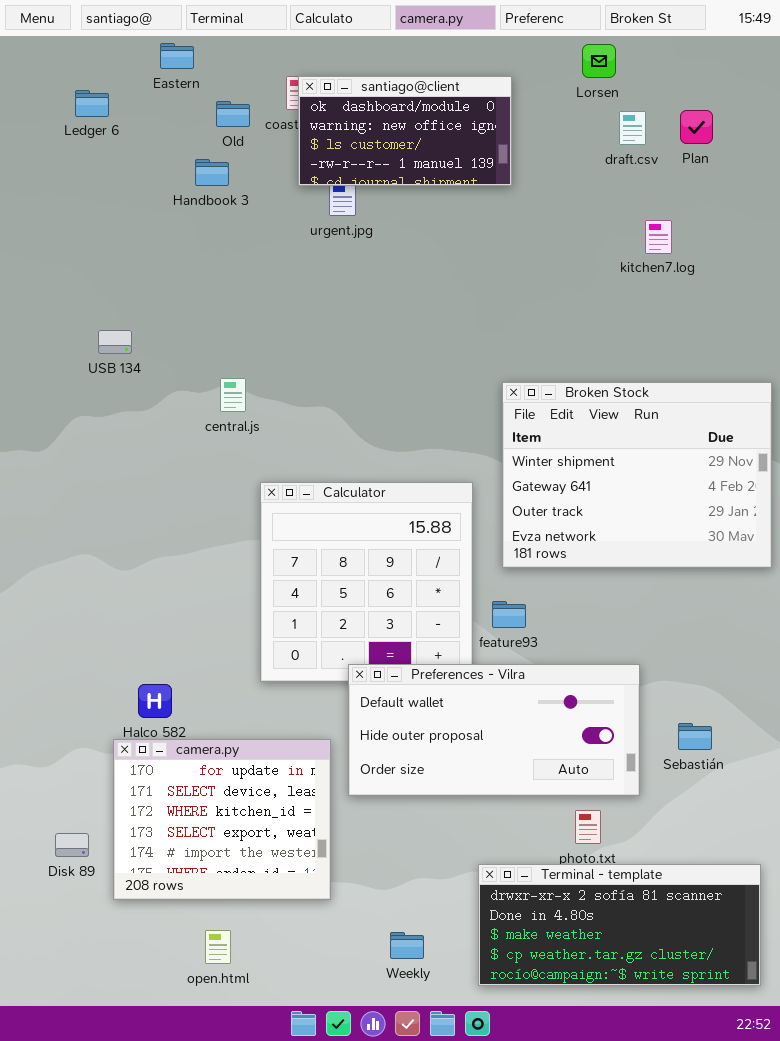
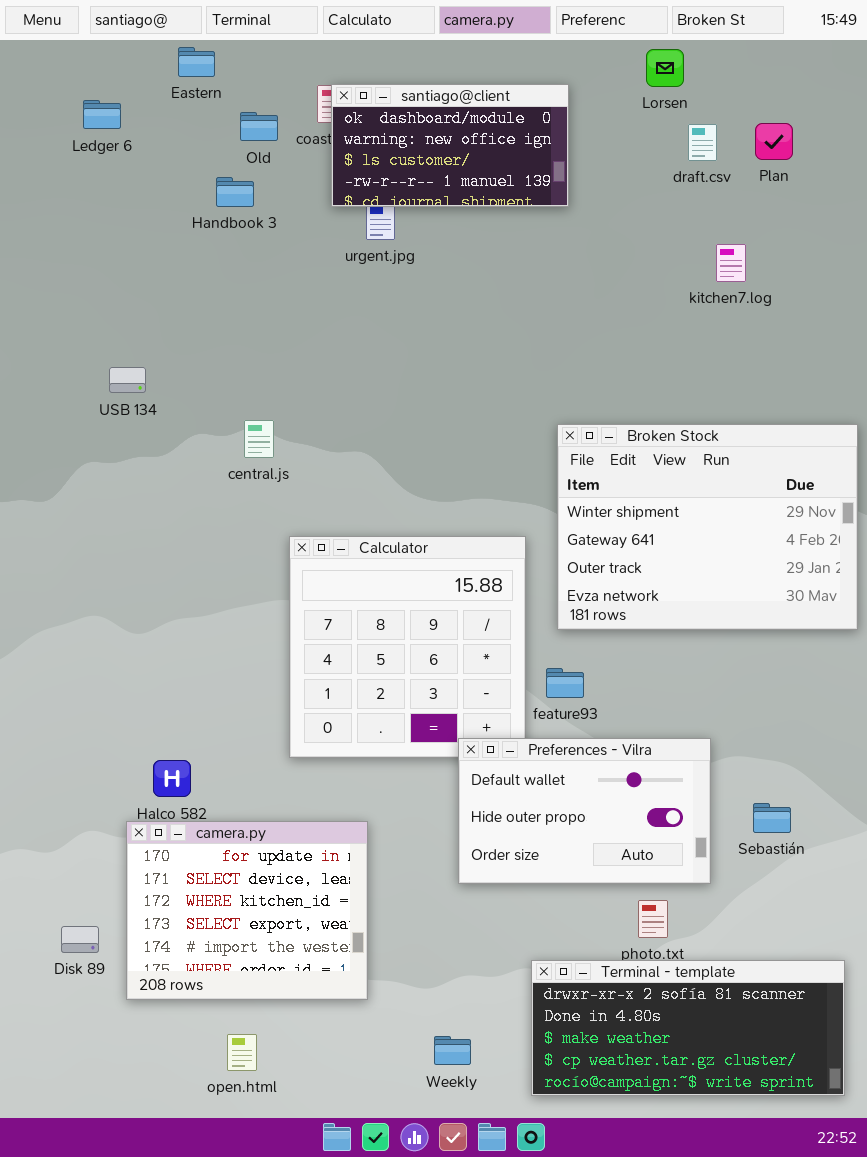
Preferences - Vilra: [348,664,640,796] -> [458,738,711,884], resized

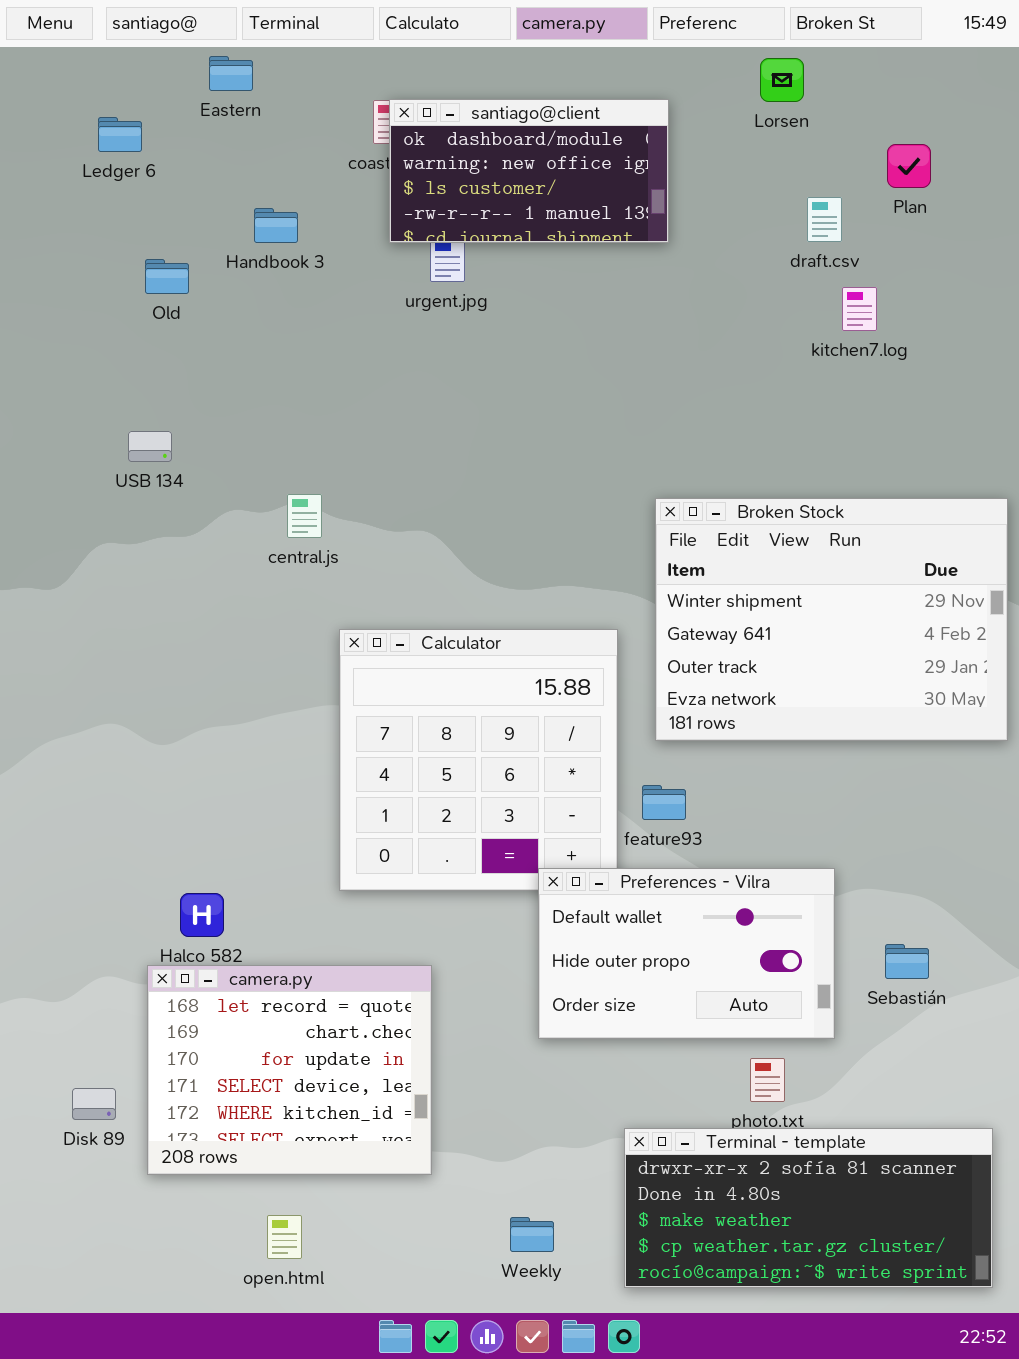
Old: [240,112,278,141] -> [145,259,189,294], moved
draft.csv: [688,124,717,161] -> [807,197,842,242], moved
camera.py: [126,821,368,1000] -> [147,965,432,1175], scrolled up 2 rows

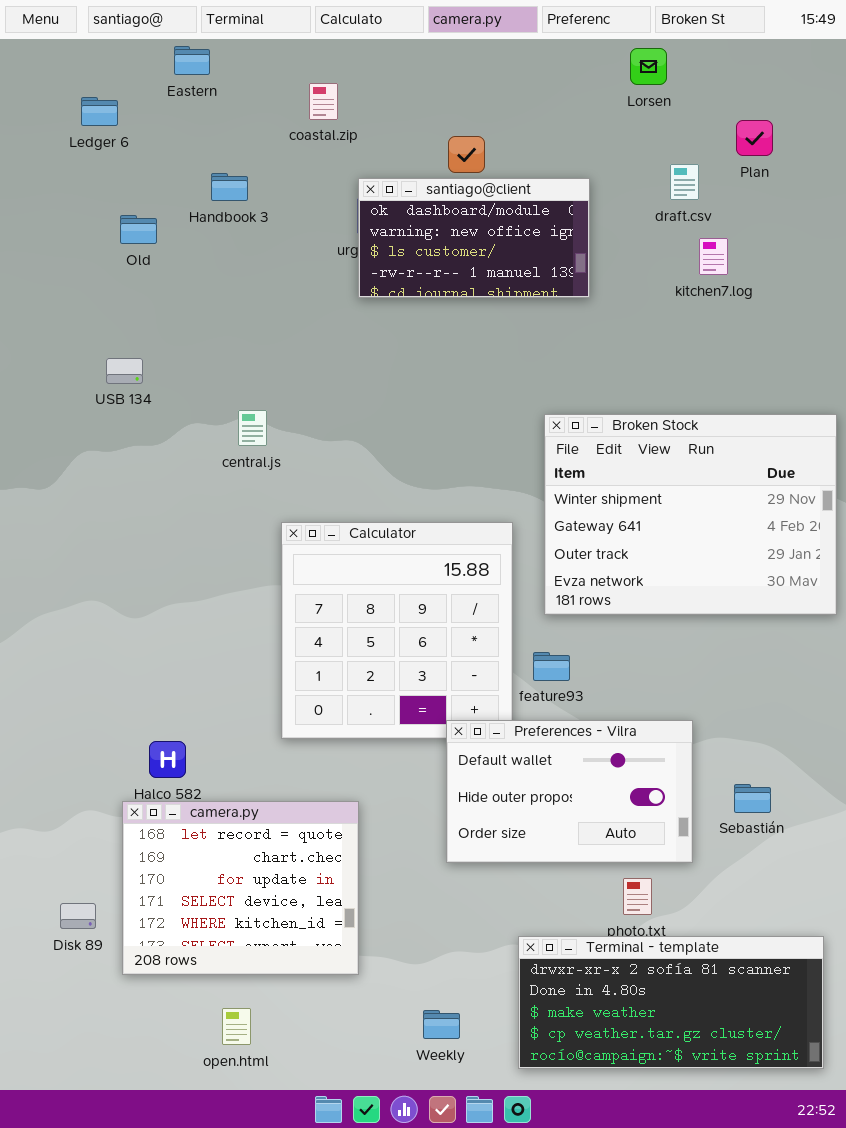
santiago@client: [389,99,669,243] -> [358,178,590,298], moved

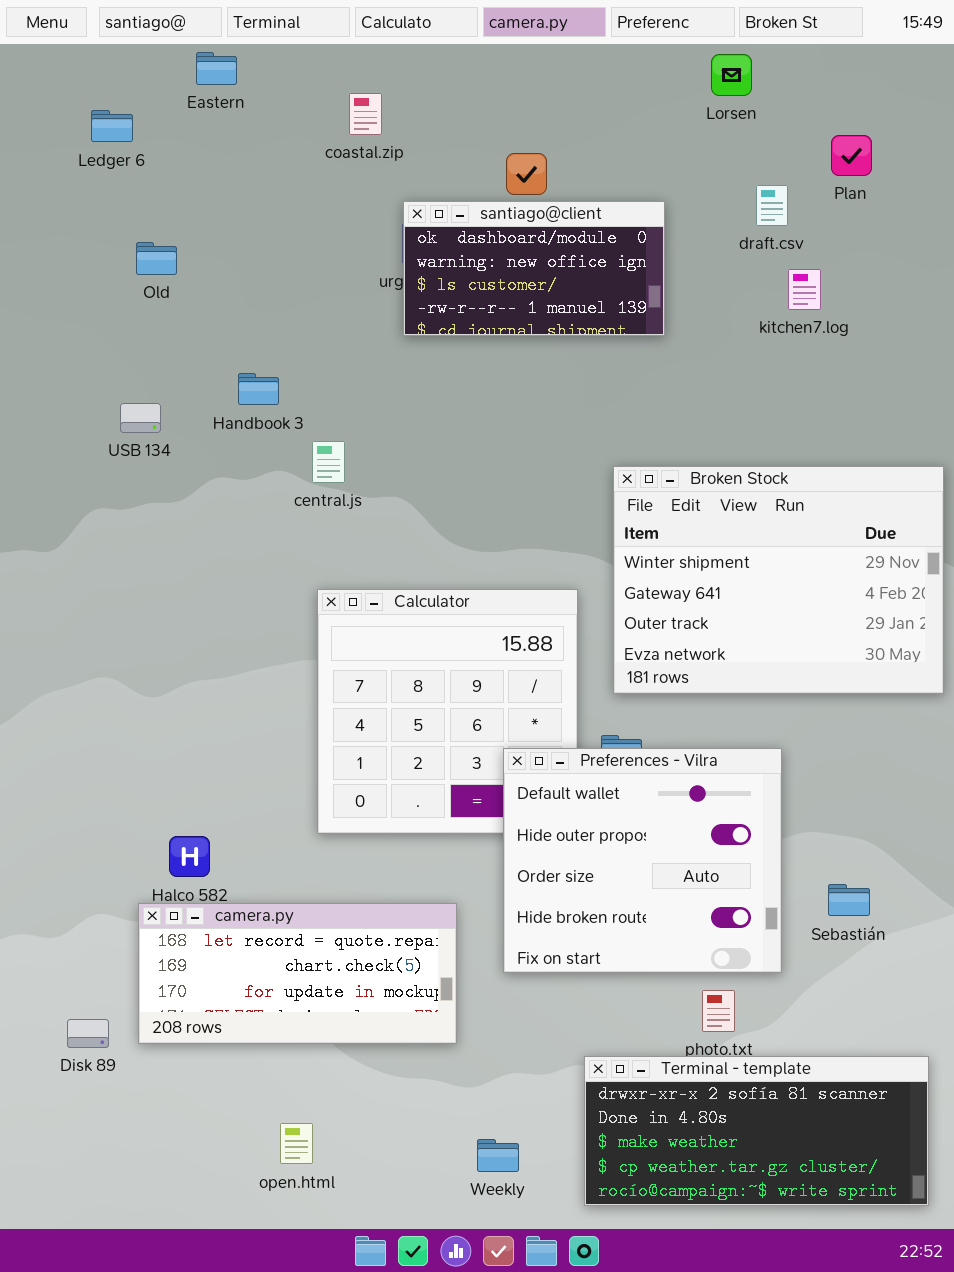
Handbook 3: [211,173,248,201] -> [238,373,279,405], moved
central.js: [238,410,267,446] -> [312,441,345,483], moved
Preferences - Vilra: [446,720,693,863] -> [503,748,782,973], resized
camera.py: [122,801,359,975] -> [138,903,457,1044], resized
open.html: [222,1008,251,1045] -> [280,1123,313,1164], moved

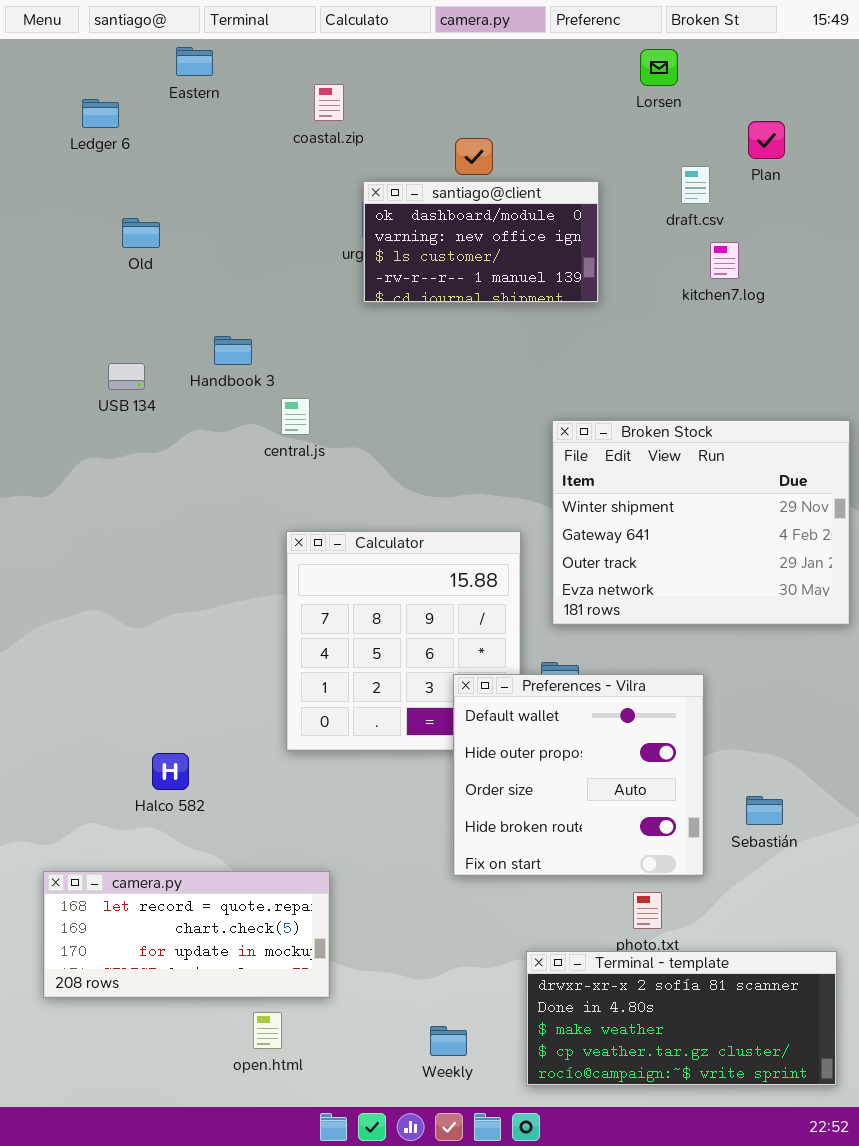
camera.py: [138,903,457,1044] -> [43,871,330,998], moved

